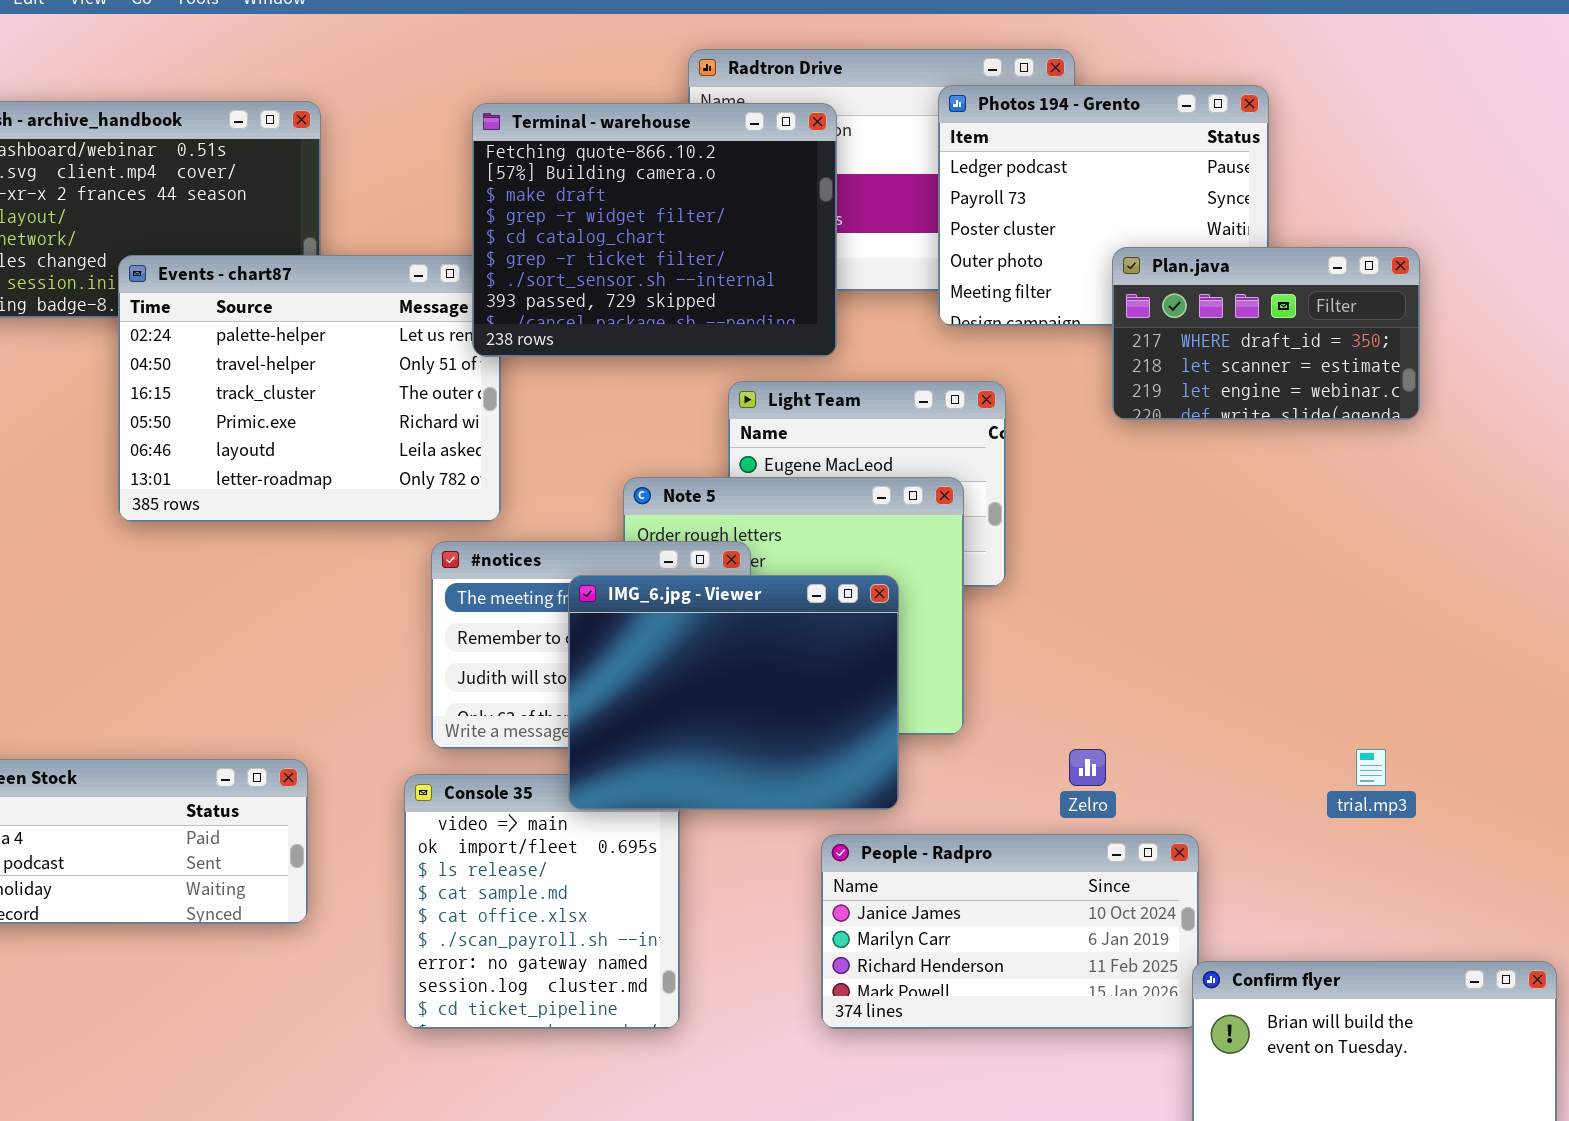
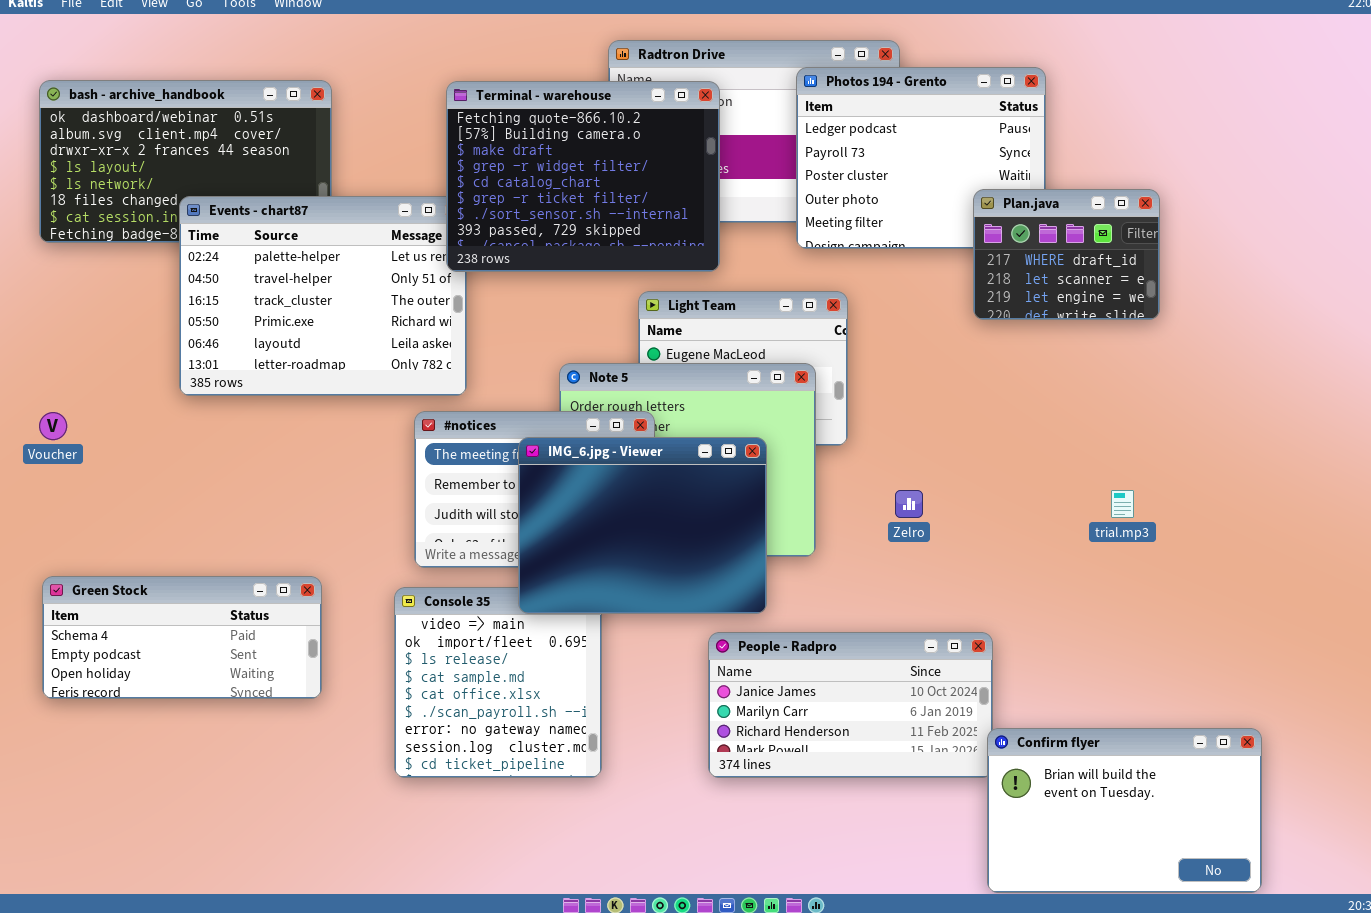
Plan.java: [1112,247,1420,420] -> [973,189,1160,320], resized
Zelro: [1069,749,1106,786] -> [895,490,923,518], moved
trial.mp3: [1356,749,1386,786] -> [1111,490,1134,518], moved

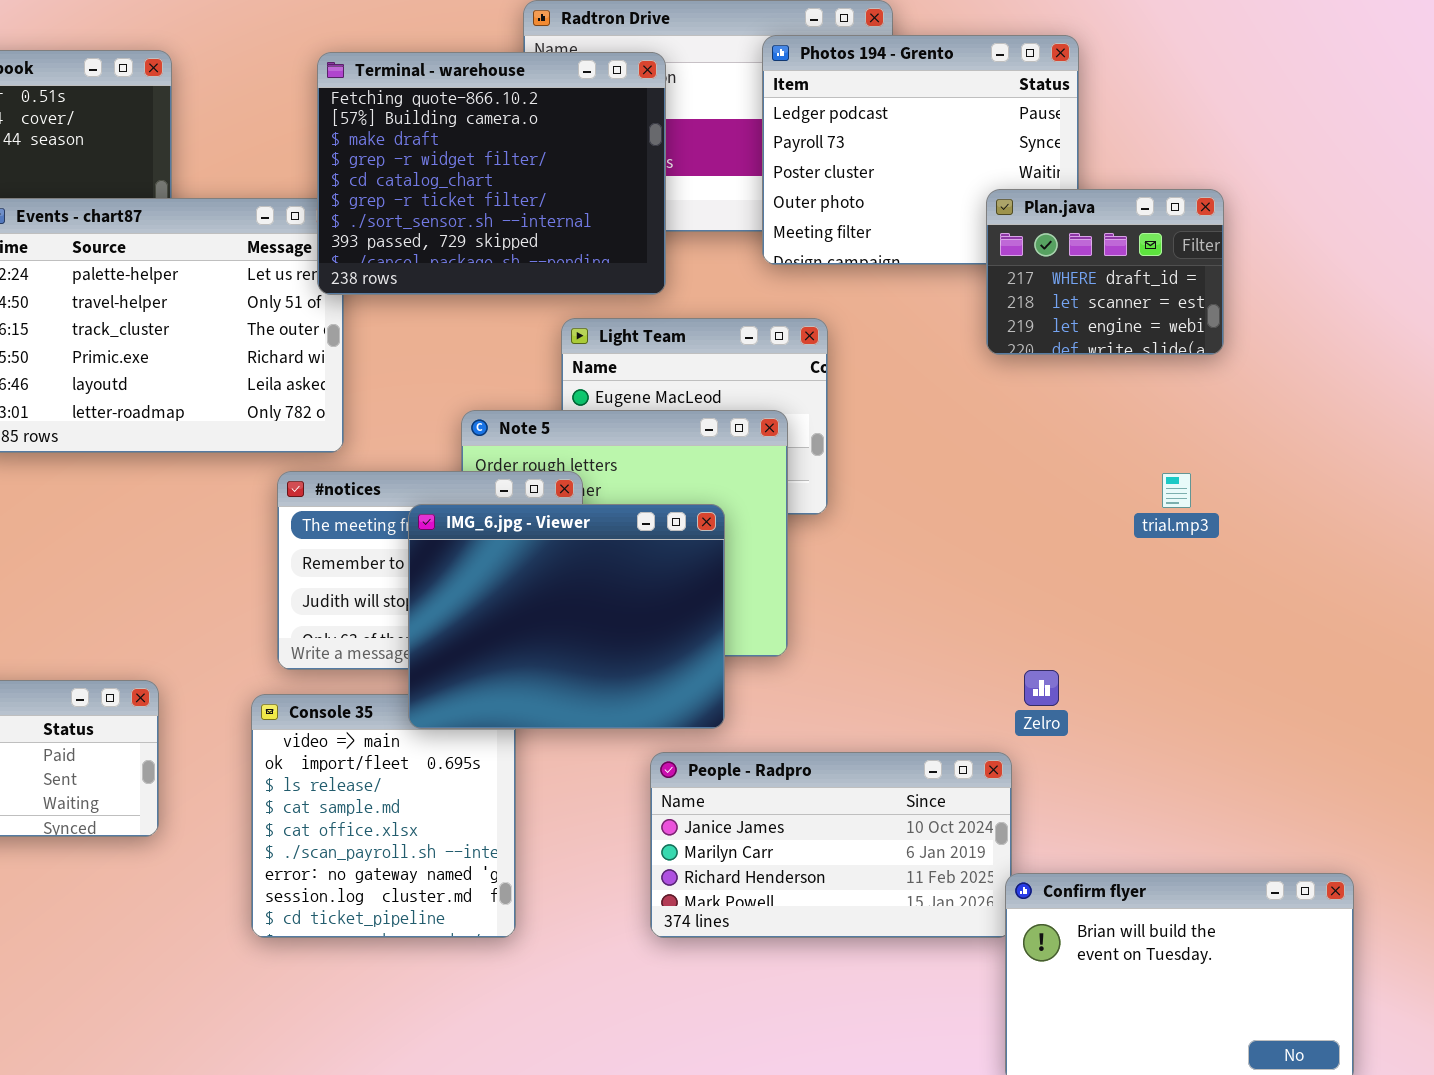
Zelro: [895,490,923,518] -> [1024,670,1059,706], moved
trial.mp3: [1111,490,1134,518] -> [1162,473,1191,508], moved

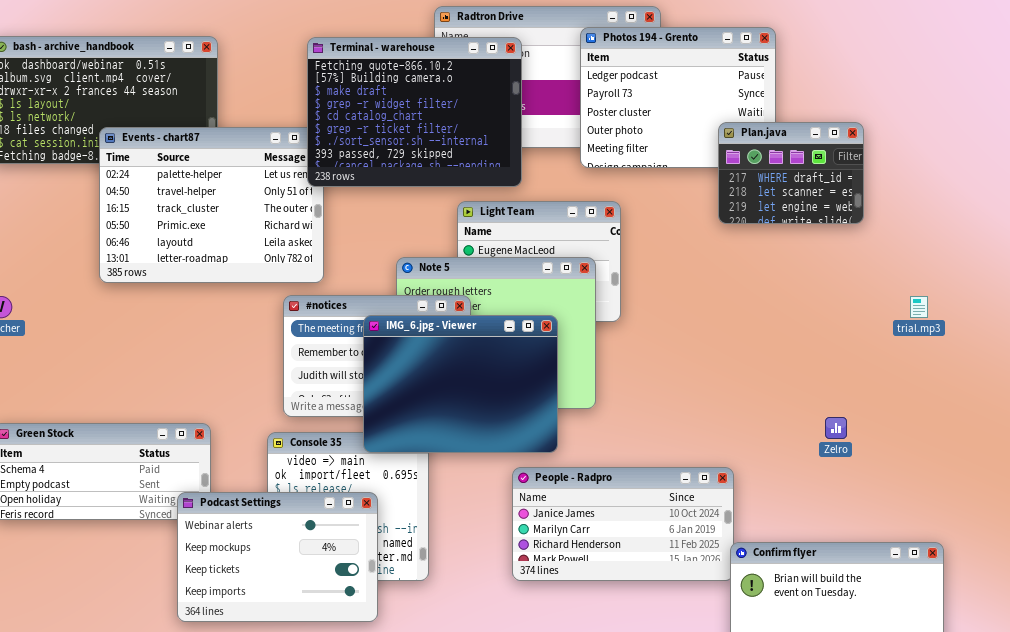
trial.mp3: [1162,473,1191,508] -> [910,296,928,318], moved
Zelro: [1024,670,1059,706] -> [825,417,847,439], moved
Podcast Settings: none -> [177,492,378,622], opened

